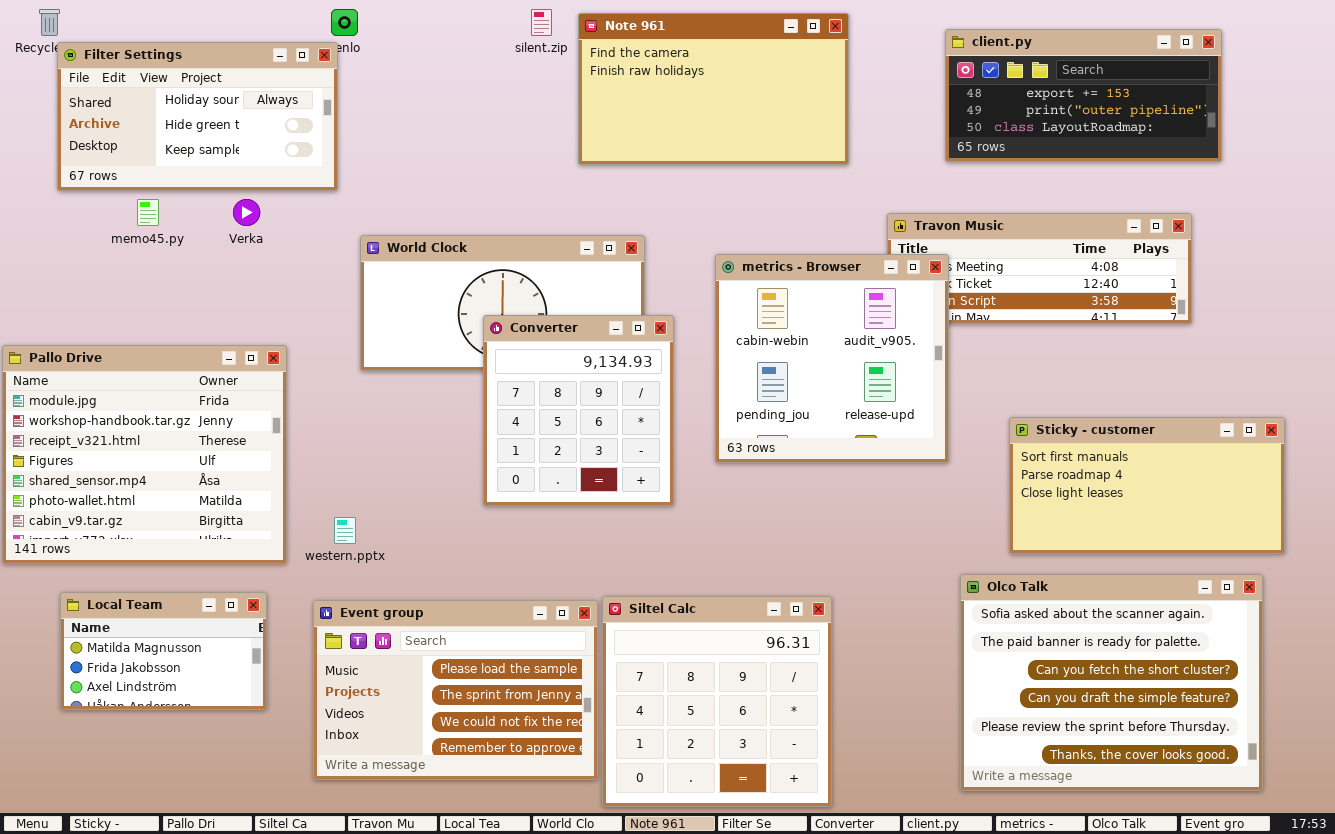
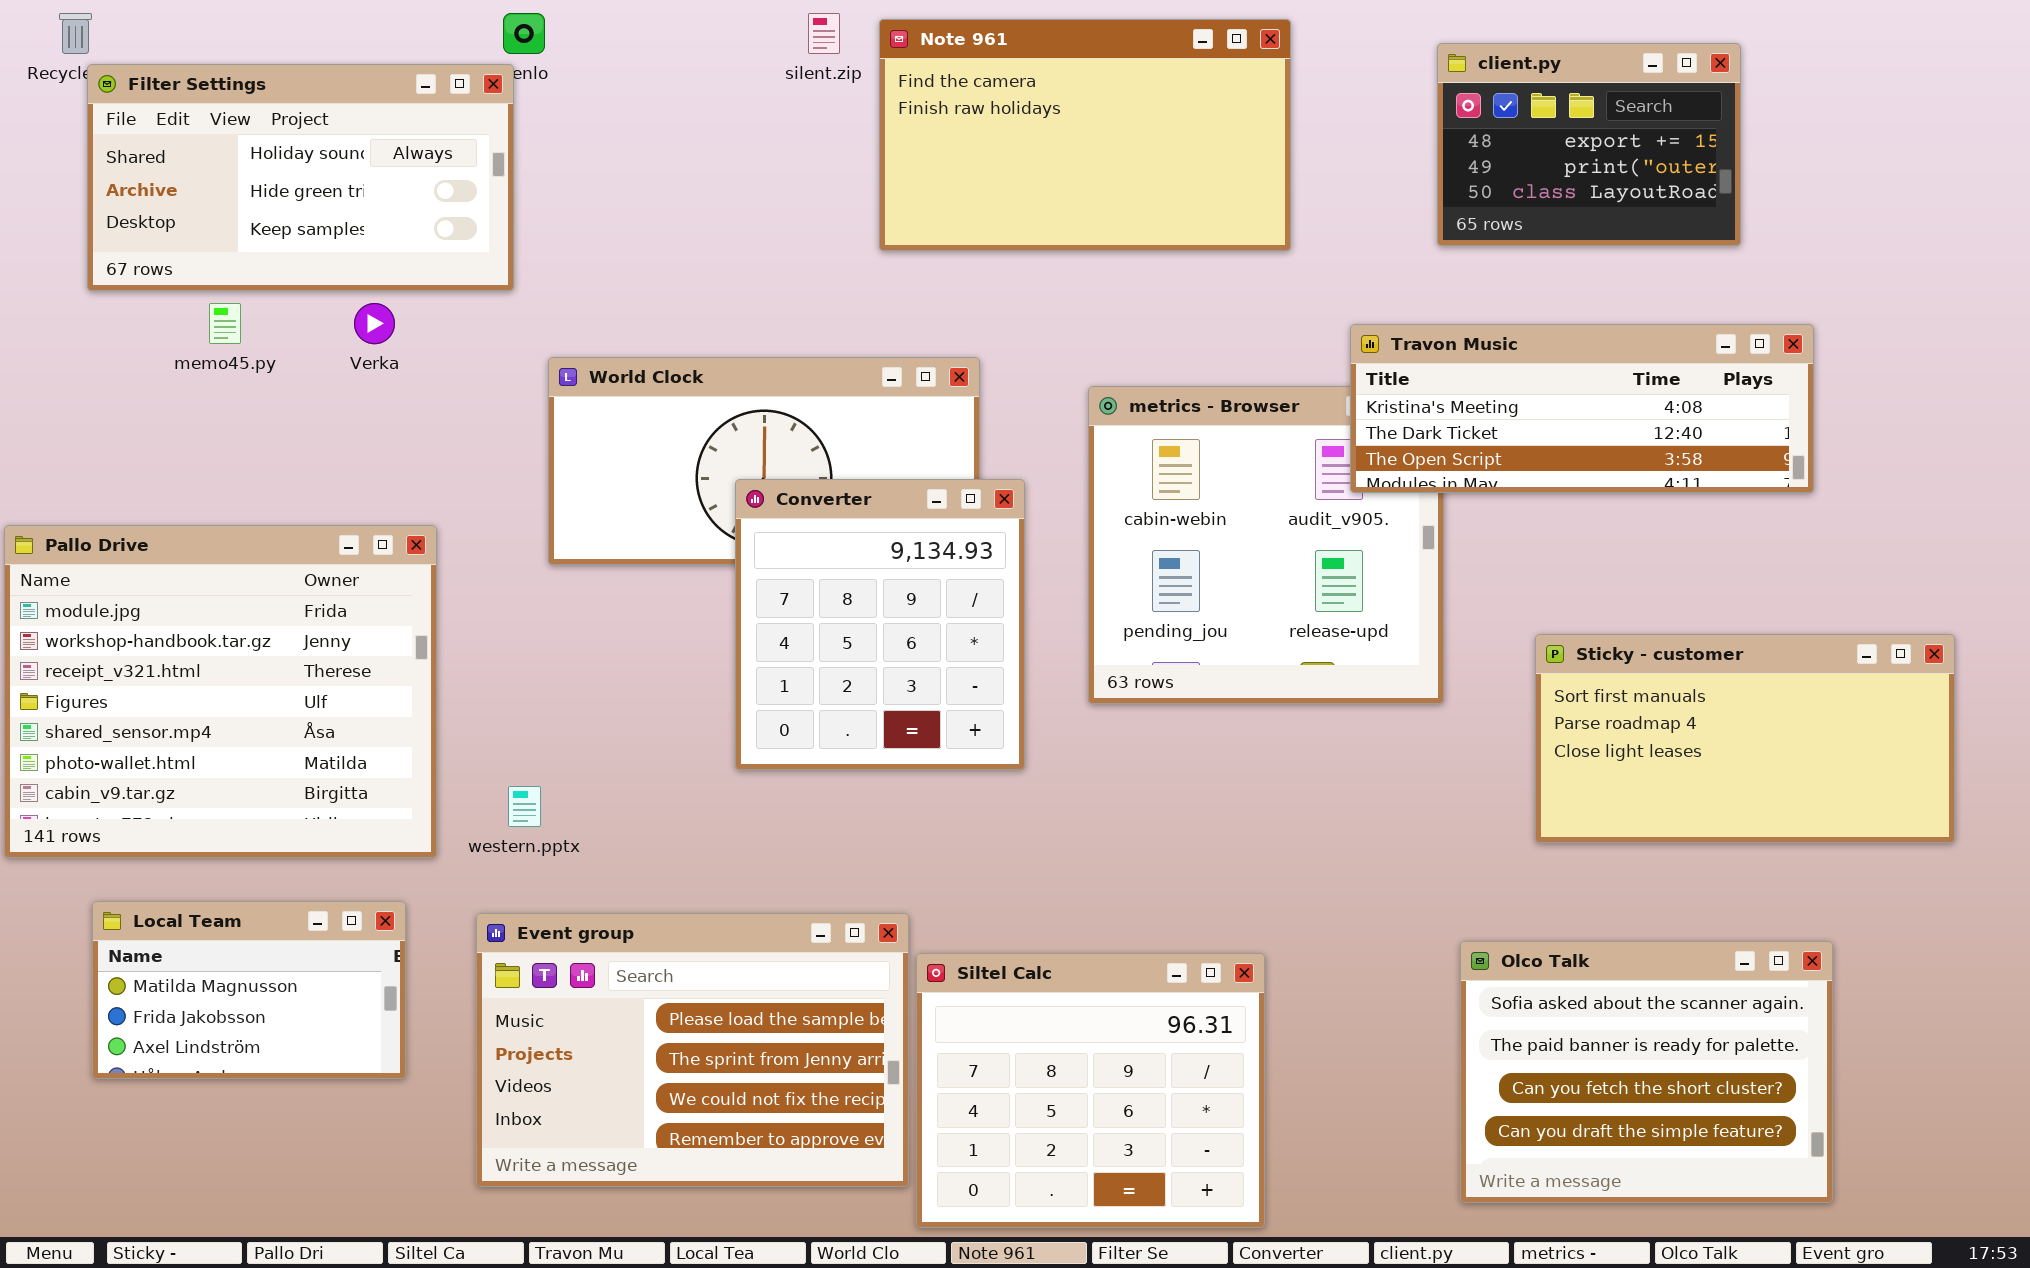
client.py: [945,29,1222,162] -> [1437,43,1741,246], resized
Travon Music: [887,213,1192,324] -> [1350,324,1814,493], raised
Olco Talk: [960,574,1263,791] -> [1460,941,1833,1203], resized
Siltel Calc: [602,596,832,807] -> [916,953,1265,1228], resized

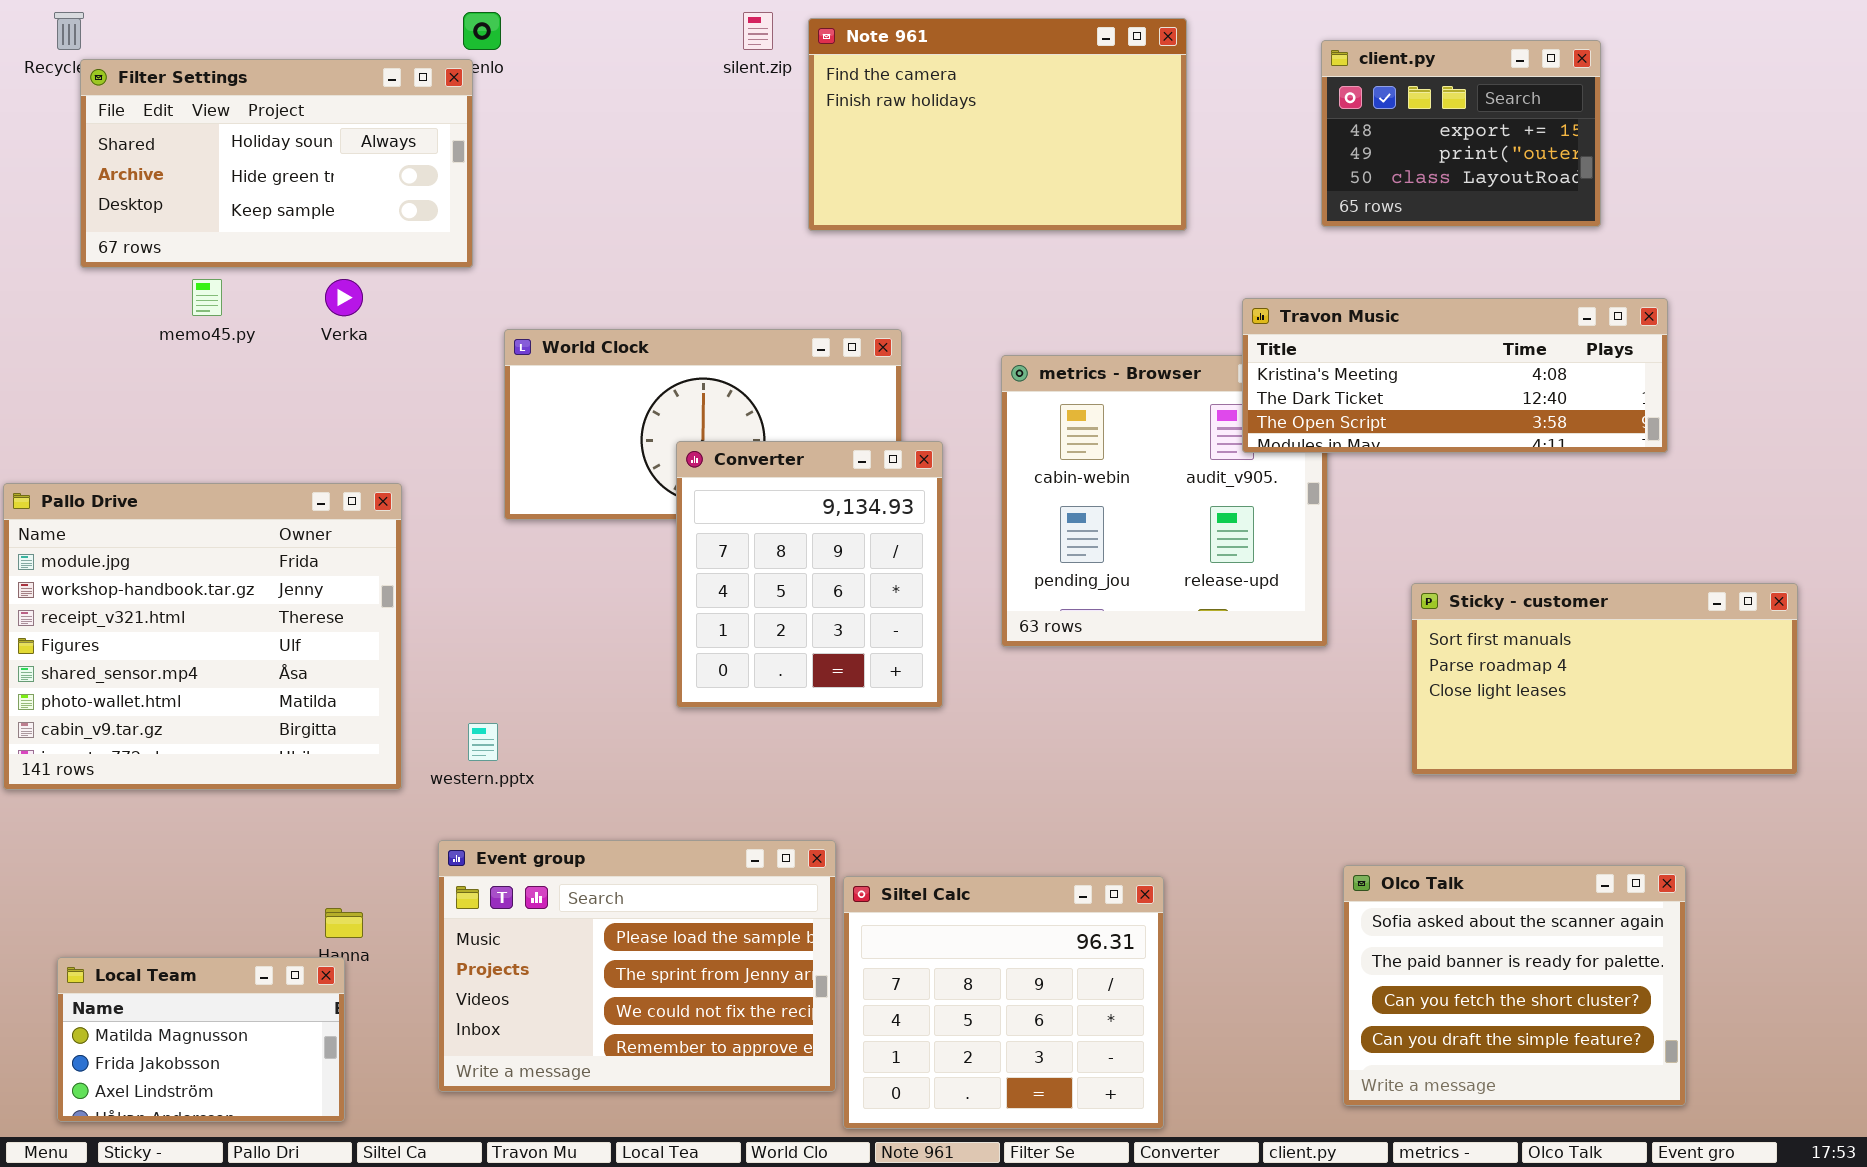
Local Team: [92,901,406,1079] -> [57,957,345,1122], moved

